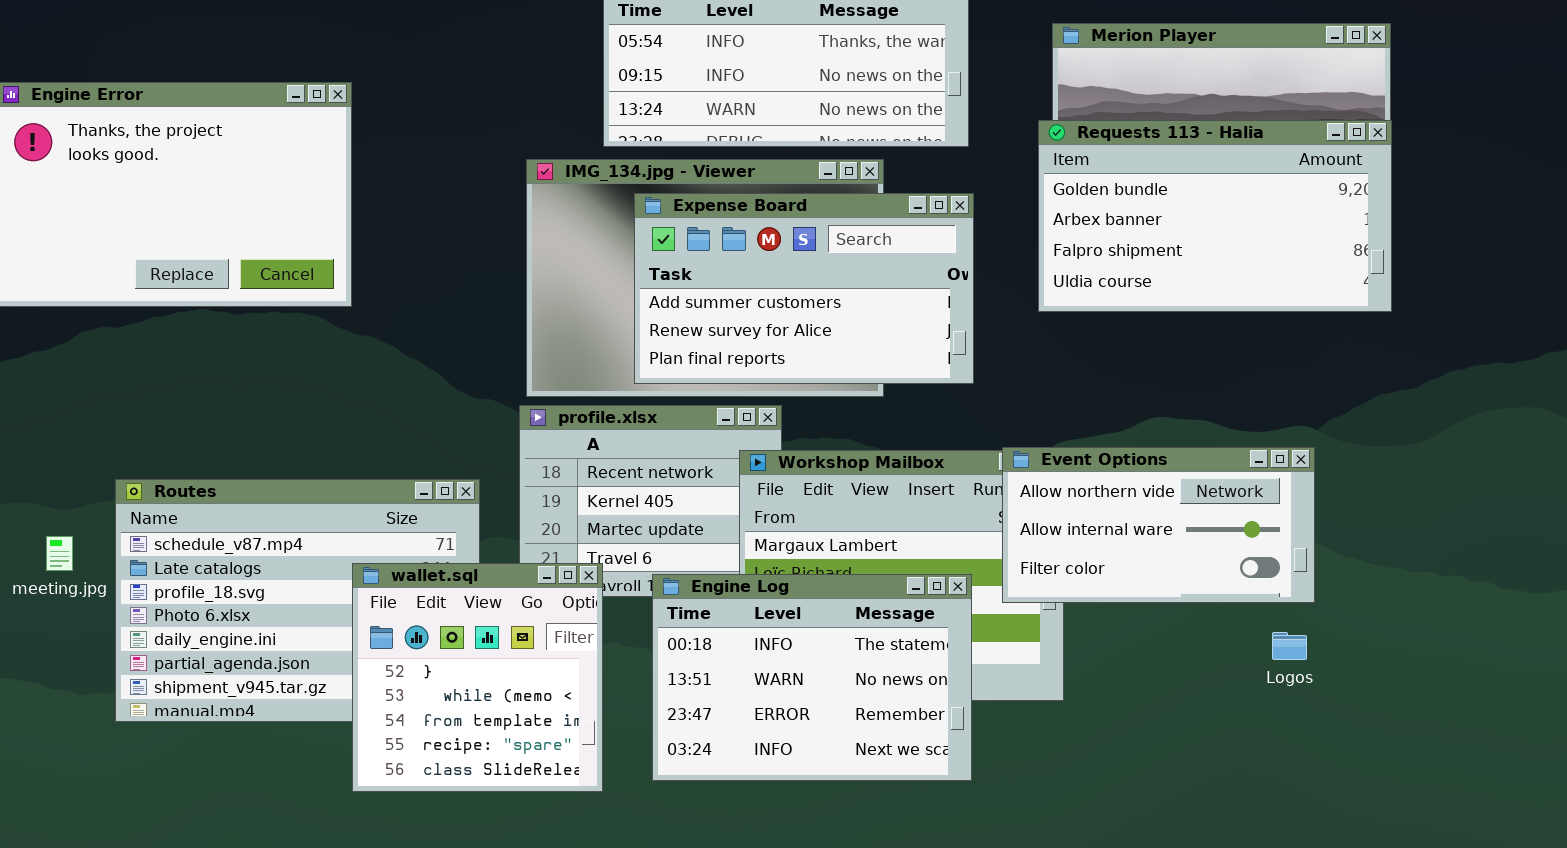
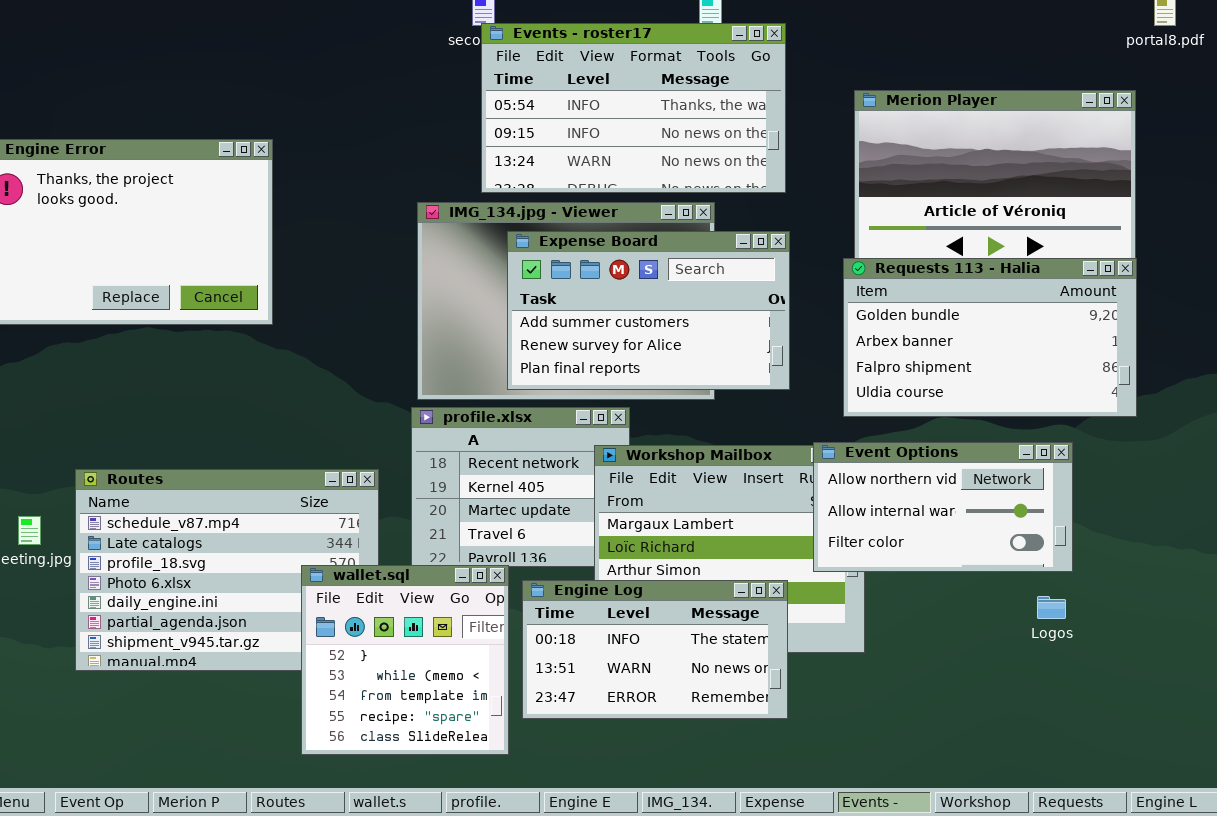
Requests 113 - Halia: [1038,120,1392,312] -> [843,258,1137,417], moved
wallet.sql: [352,563,603,792] -> [301,565,509,755], moved
Engine Log: [652,574,972,781] -> [522,580,788,719], resized

